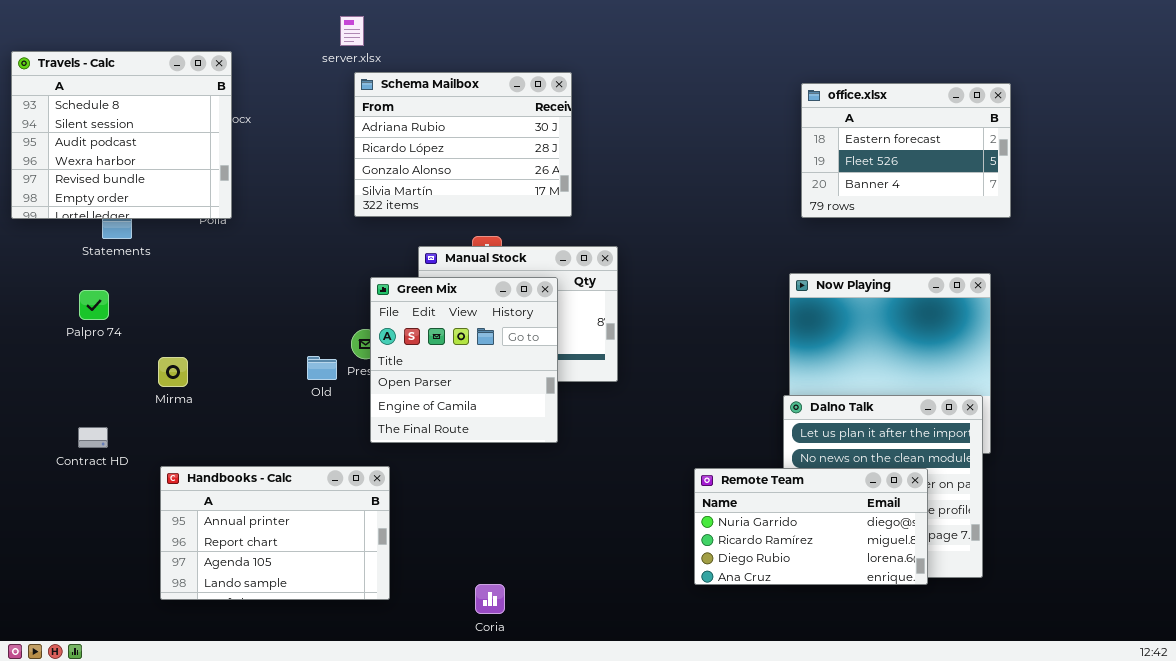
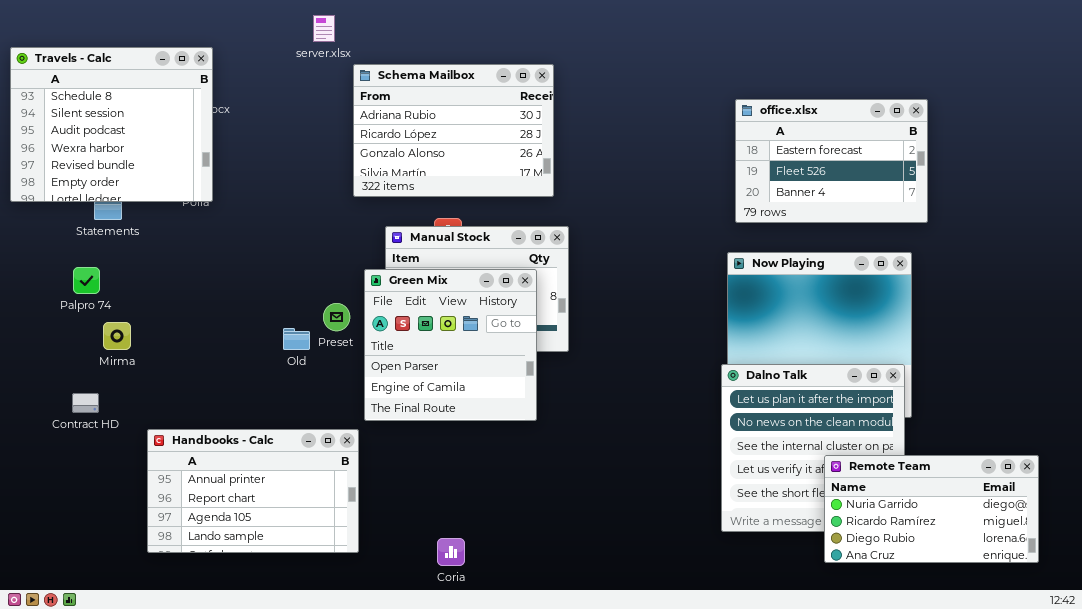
Schema Mailbox: [354,72,572,217] -> [353,64,554,197], moved
office.xlsx: [801,83,1011,218] -> [735,99,928,223], moved
Green Mix: [370,277,558,443] -> [364,269,537,421], moved
Mirma: [158,357,188,387] -> [103,322,131,350], moved
Remote Team: [694,468,928,585] -> [824,455,1039,563], moved

